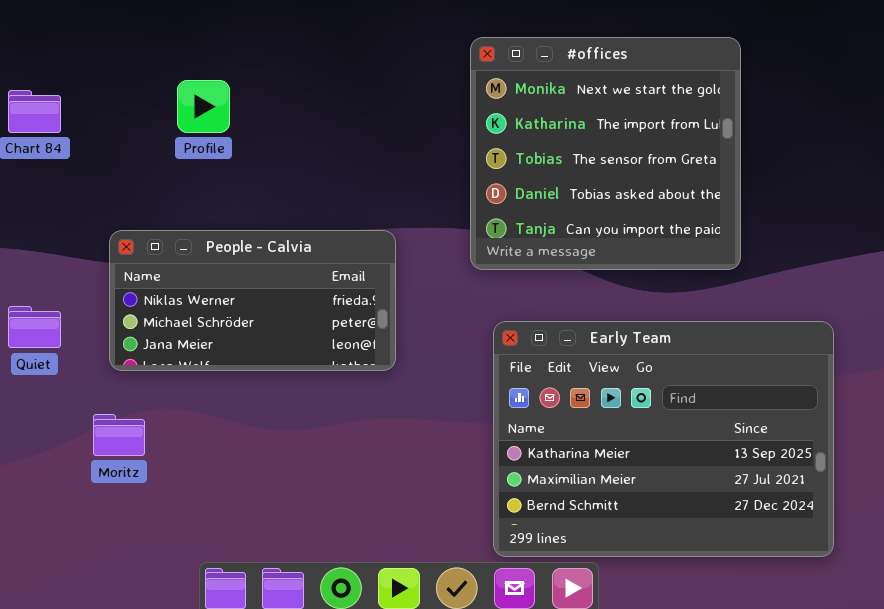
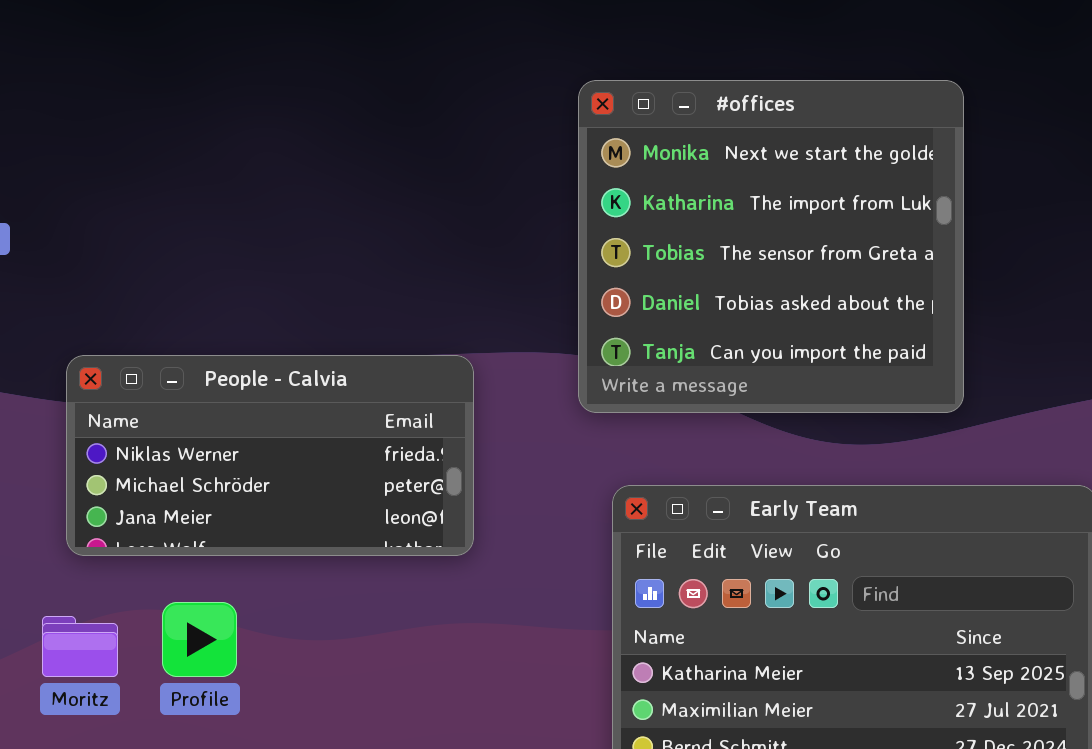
Profile: [177,80,230,133] -> [162,602,237,677], moved

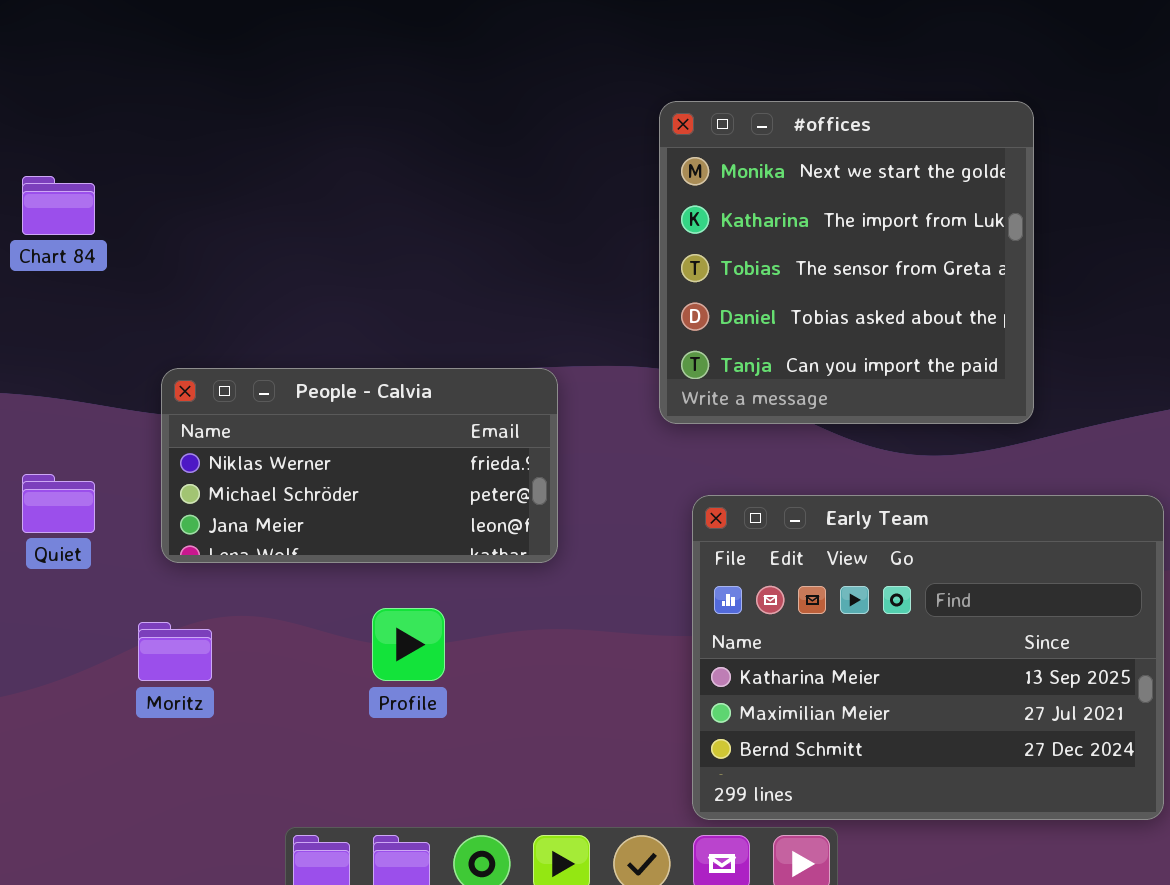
Profile: [162,602,237,677] -> [372,608,445,681], moved

